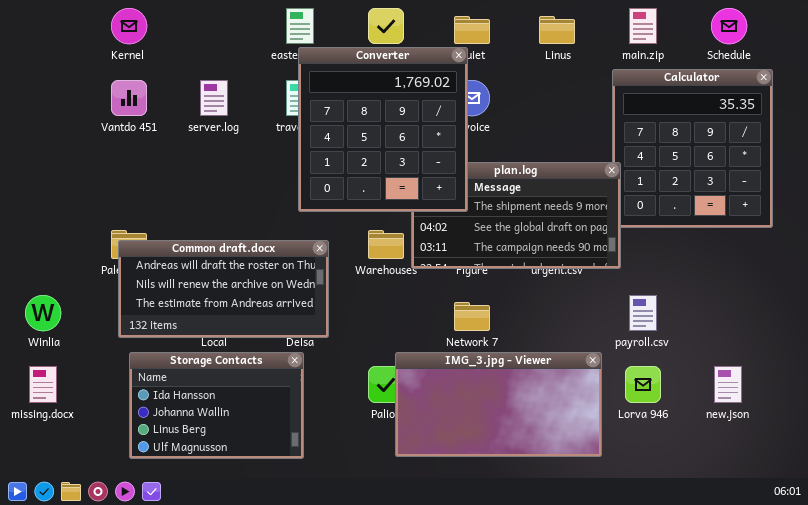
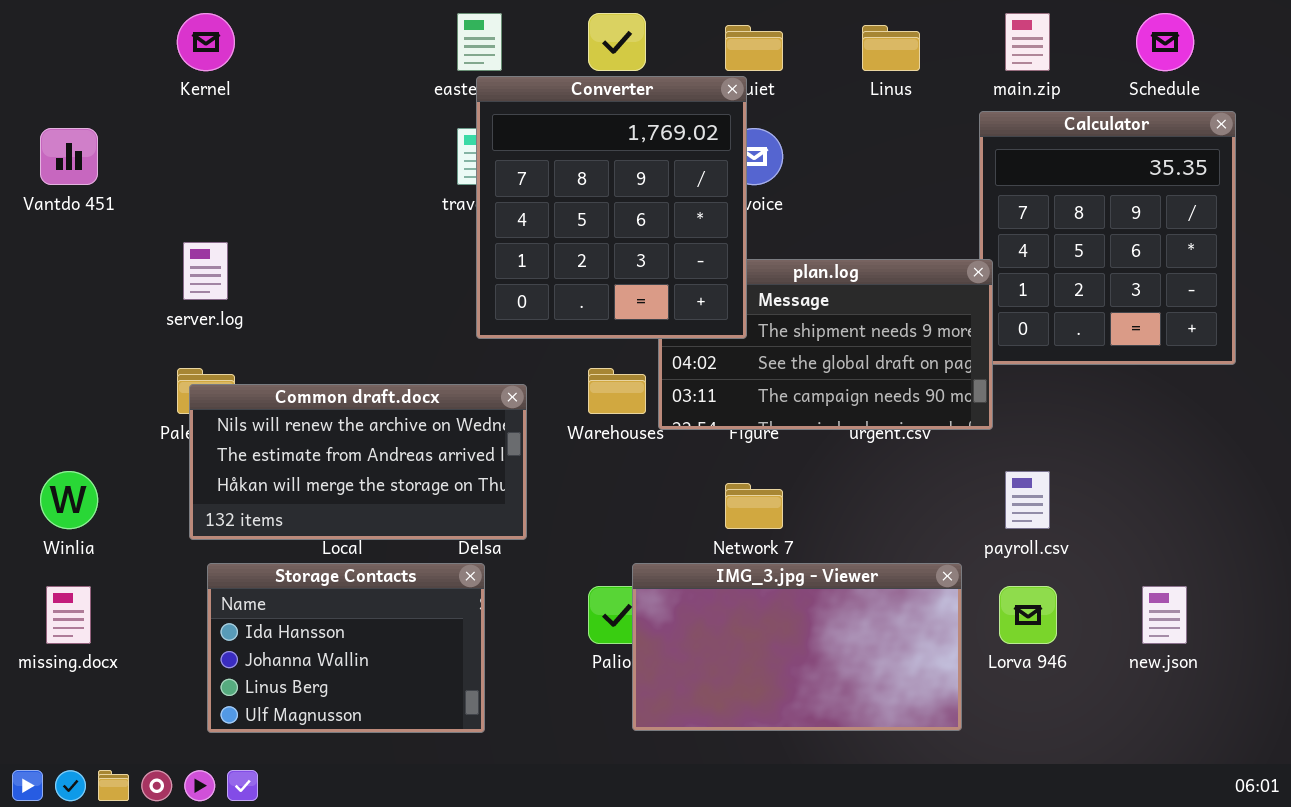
Vantdo 451: [111,80,147,116] -> [40,128,98,185], moved
server.log: [200,80,228,116] -> [183,242,228,300], moved
Common draft.docx: [118,240,329,338] -> [189,384,527,540], scrolled down 1 row

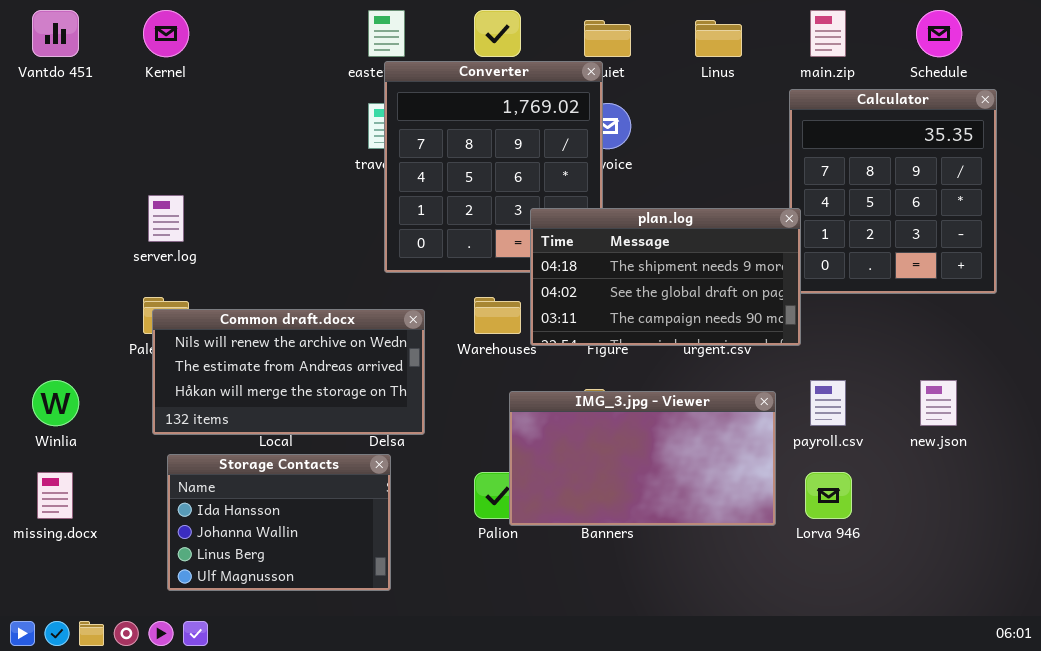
Vantdo 451: [40,128,98,185] -> [32,10,79,57], moved
plan.log: [658,259,993,430] -> [530,208,801,346], raised
IMG_3.jpg - Viewer: [632,563,962,731] -> [509,391,776,526], moved
new.json: [1142,586,1187,644] -> [920,380,957,426], moved

